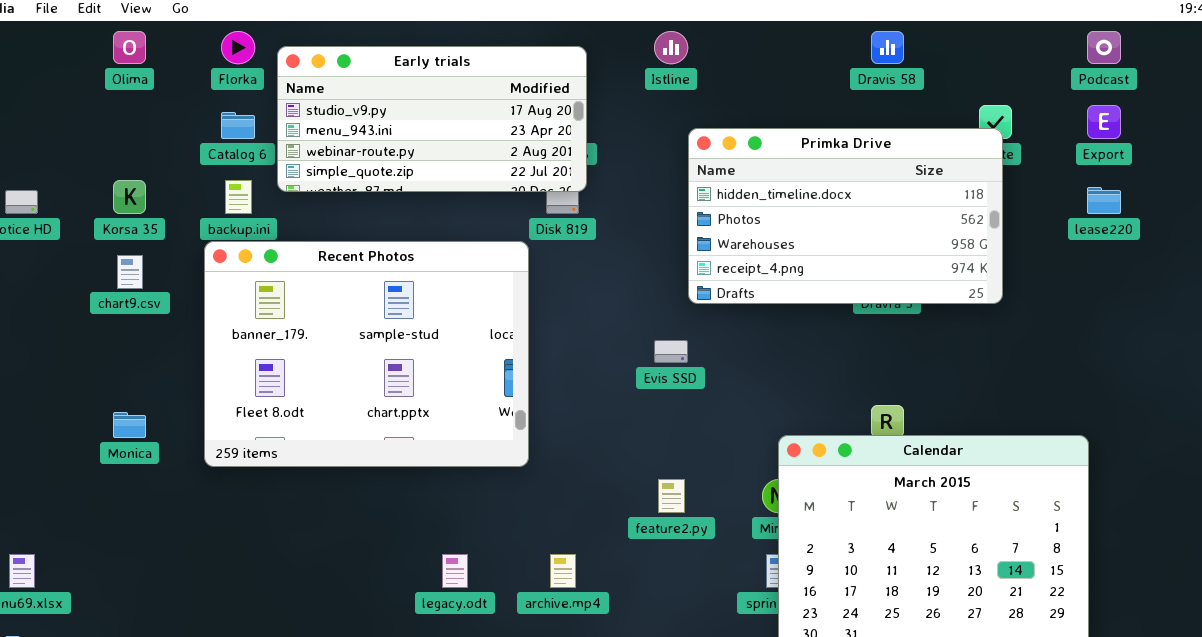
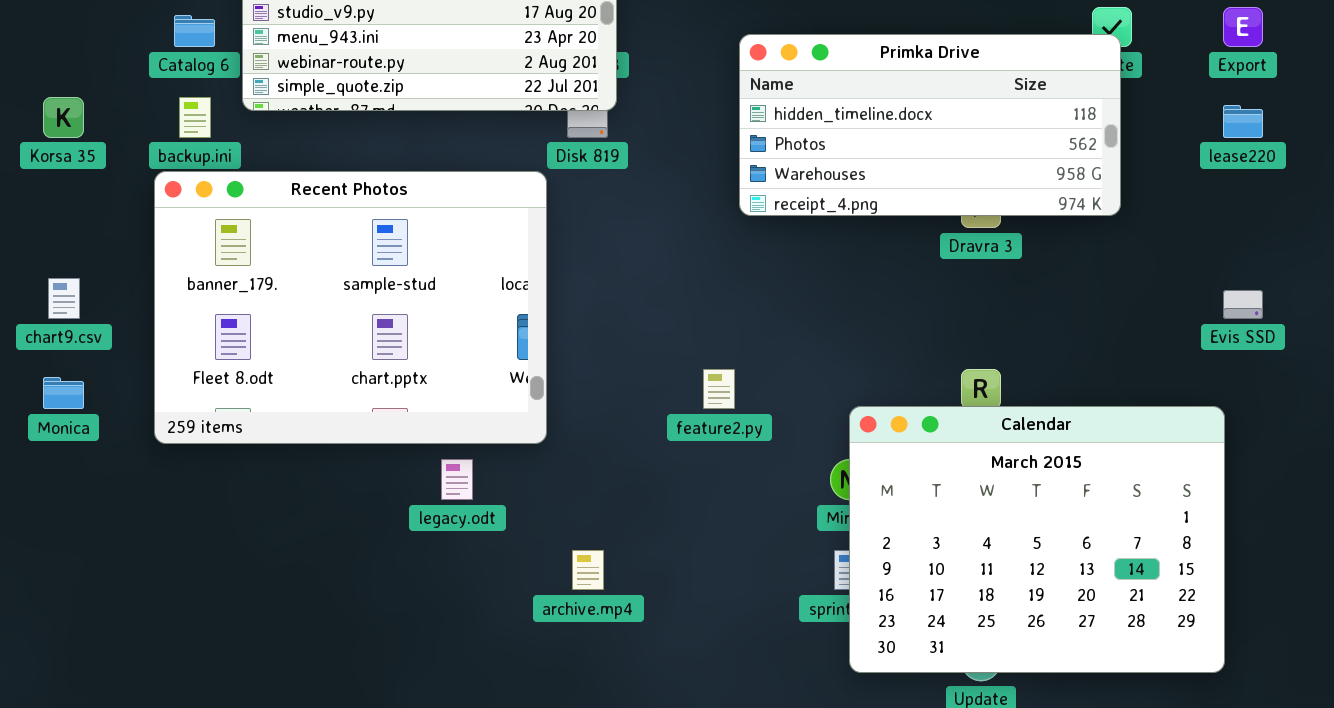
Primka Drive: [688,128,1003,304] -> [739,34,1121,216], resized
chart9.csv: [117,255,143,289] -> [48,278,80,319], moved
Evis SSD: [654,340,688,363] -> [1223,290,1263,319], moved
feature2.py: [658,479,685,513] -> [703,369,735,409], moved
legacy.odt: [442,554,468,588] -> [441,459,473,500], moved

